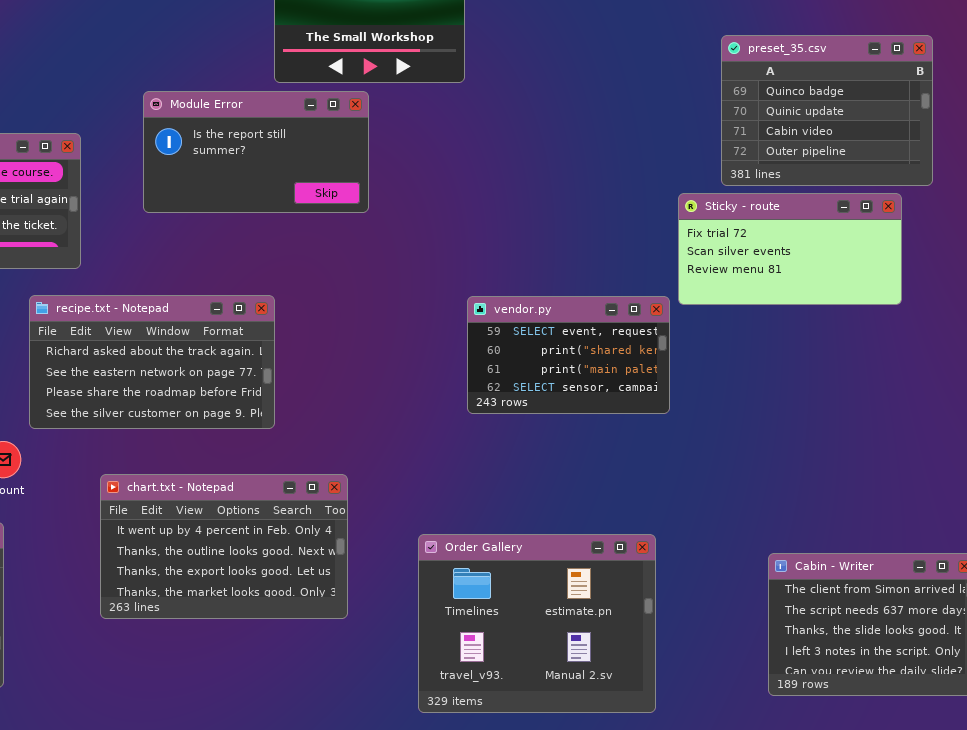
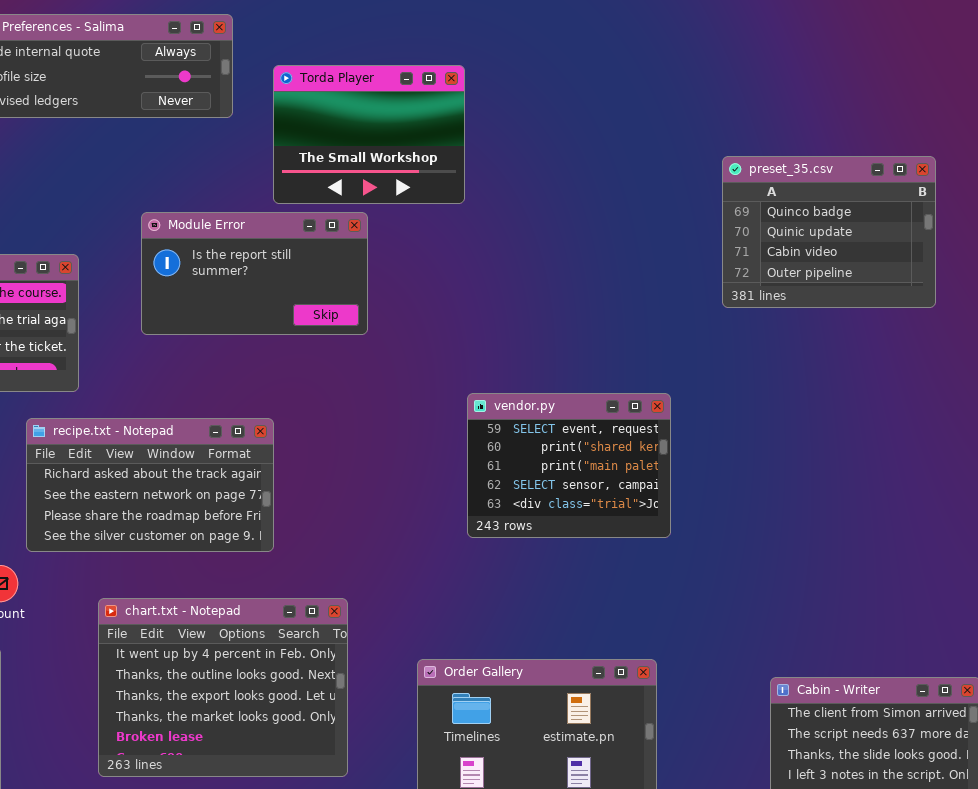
Sticky - route: [678,193,902,305] -> none, closed
vendor.py: [467,296,670,414] -> [467,393,671,538], resized
chart.txt - Notepad: [100,474,348,619] -> [98,598,348,777], resized

